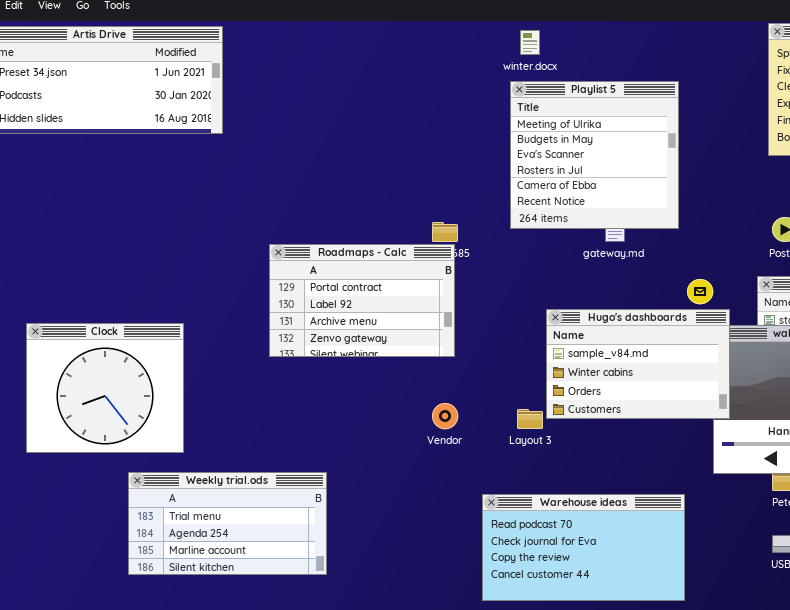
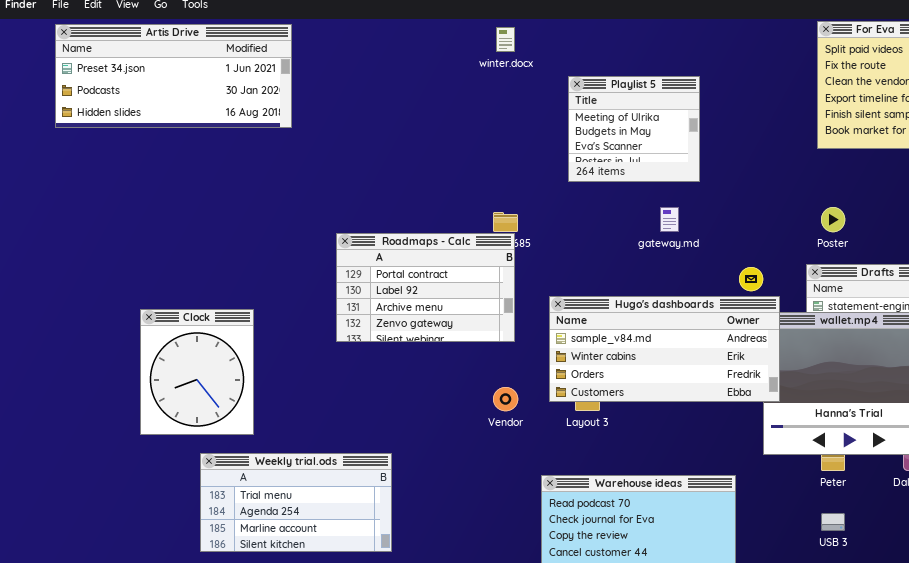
winter.docx: [520,30,540,55] -> [496,27,515,52], moved
Playlist 5: [510,81,679,229] -> [568,76,700,182], resized
Hugo's dashboards: [546,309,730,419] -> [549,296,780,402], resized
Clock: [26,323,184,453] -> [140,309,254,435], resized

